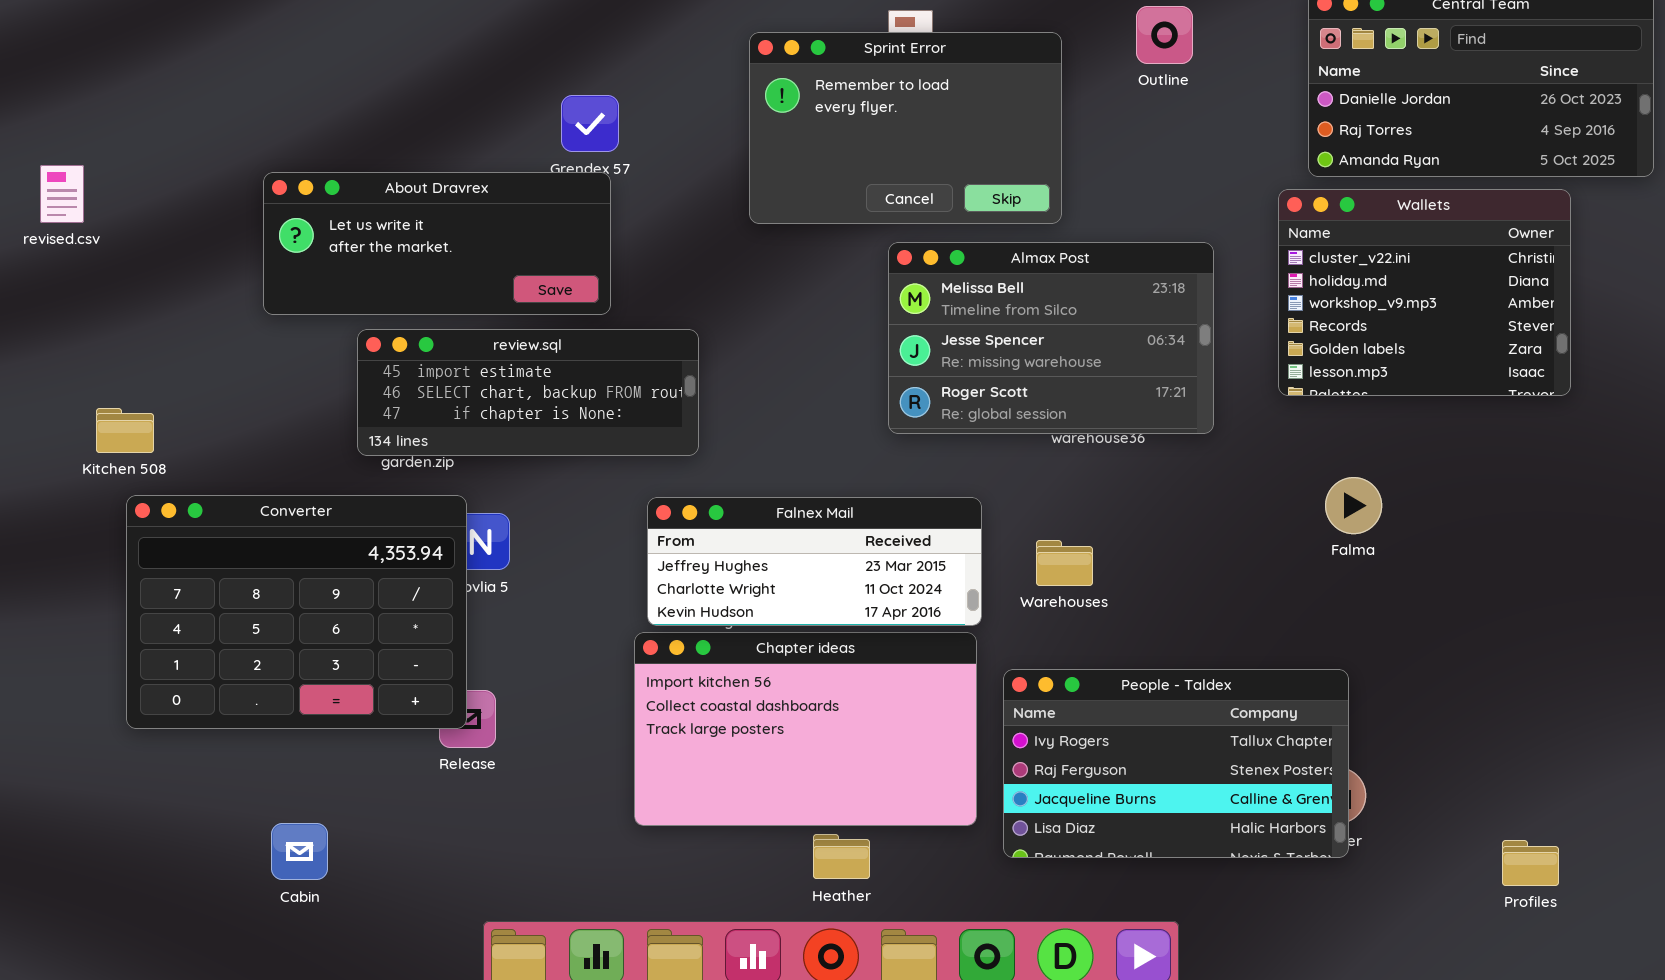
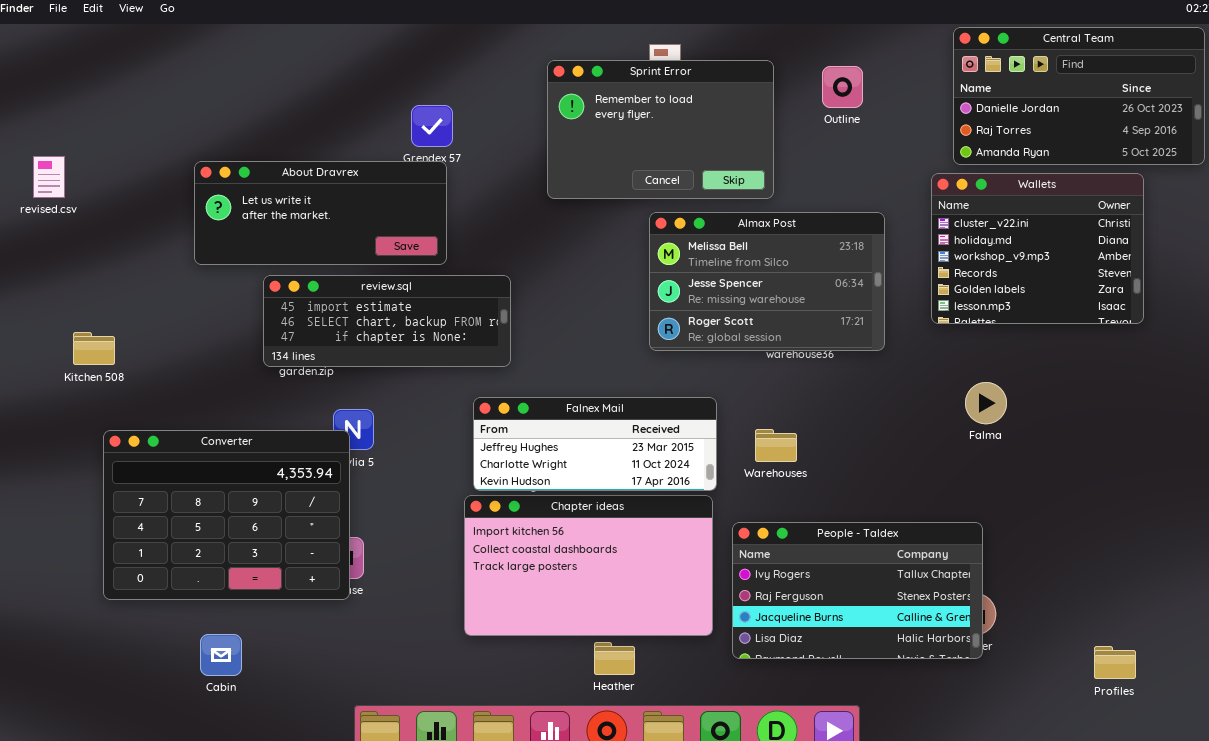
Outline: [1136,6,1193,64] -> [822,66,863,108], moved
Converter: [126,495,467,729] -> [103,430,350,600], moved

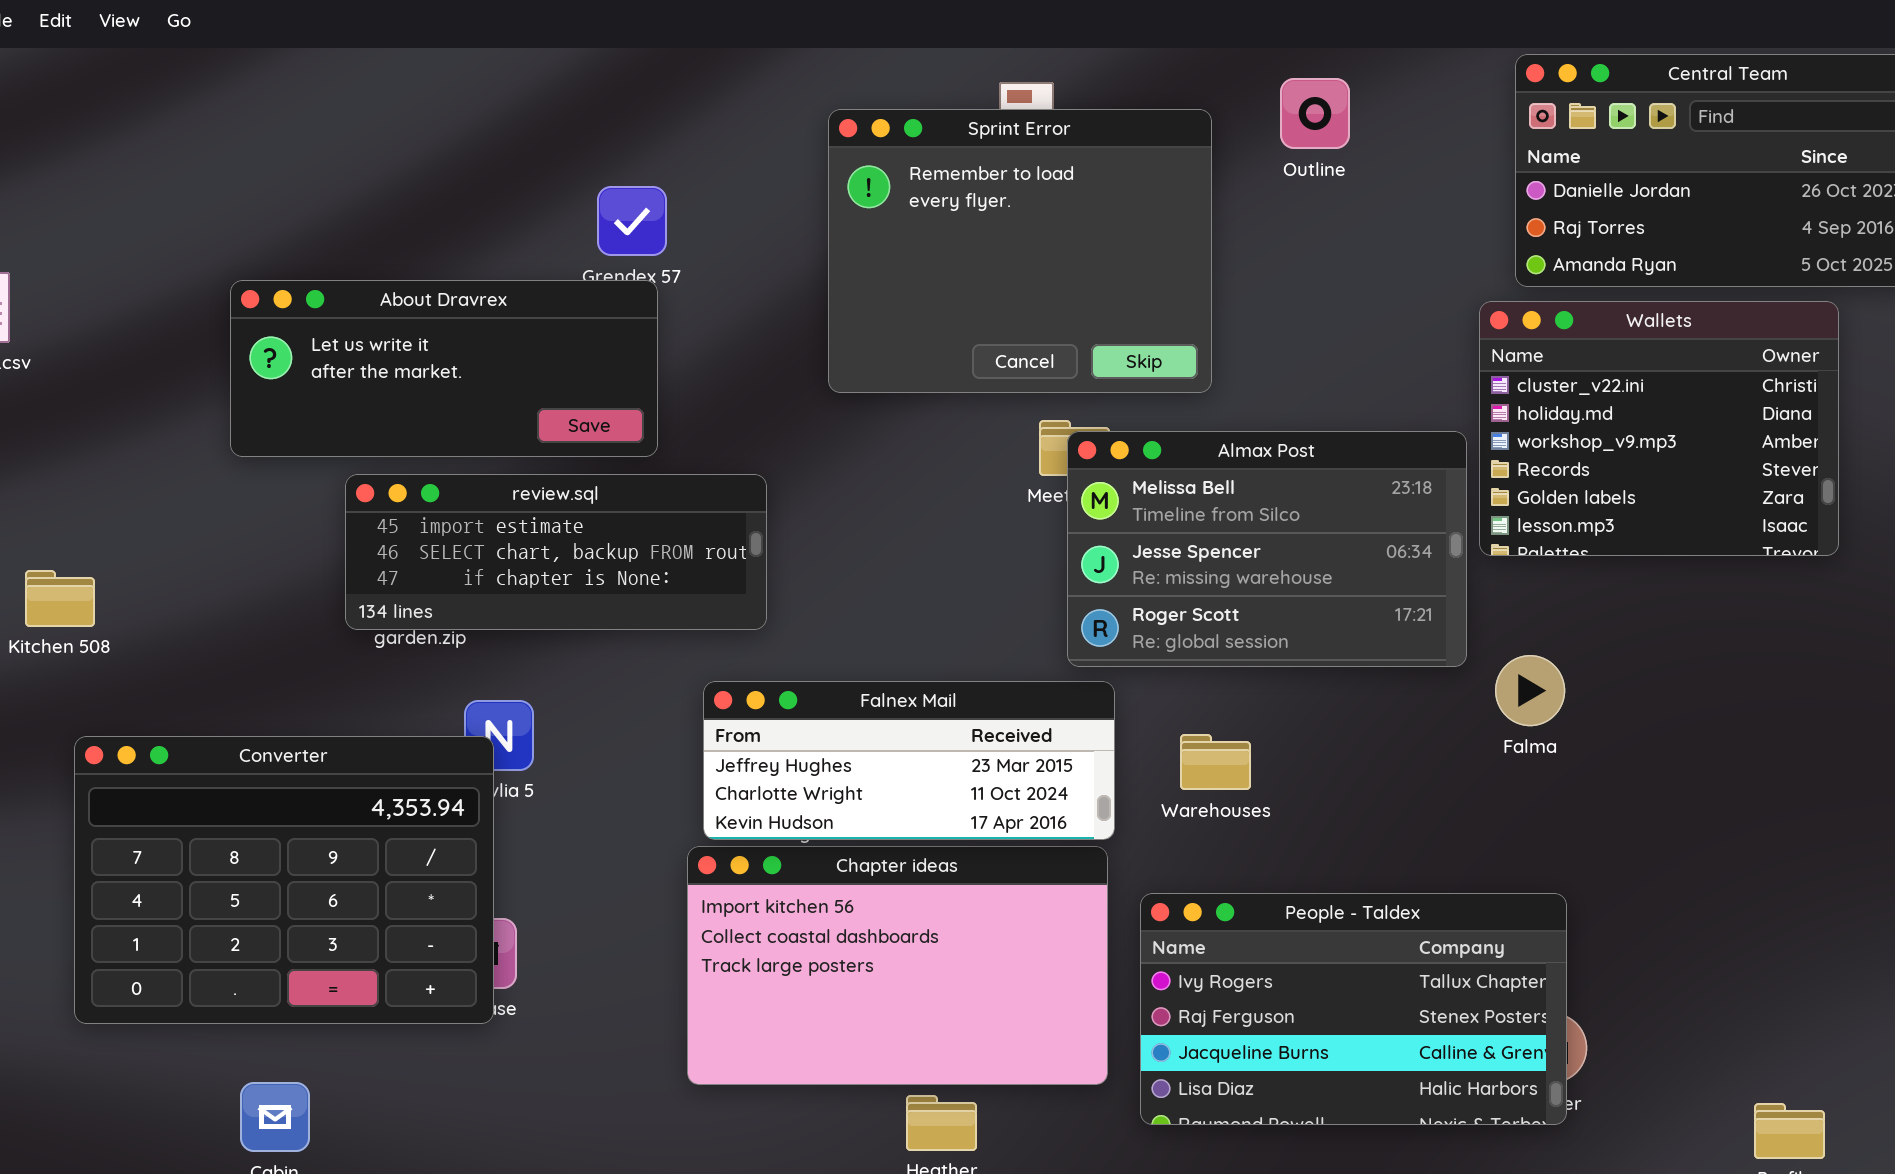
Sprint Error: [547,60,774,199] -> [828,109,1212,393], resized
Outline: [822,66,863,108] -> [1280,78,1350,149], moved
Almax Post: [649,212,885,351] -> [1067,431,1467,667], moved
Falma: [965,382,1007,424] -> [1495,655,1565,726], moved

